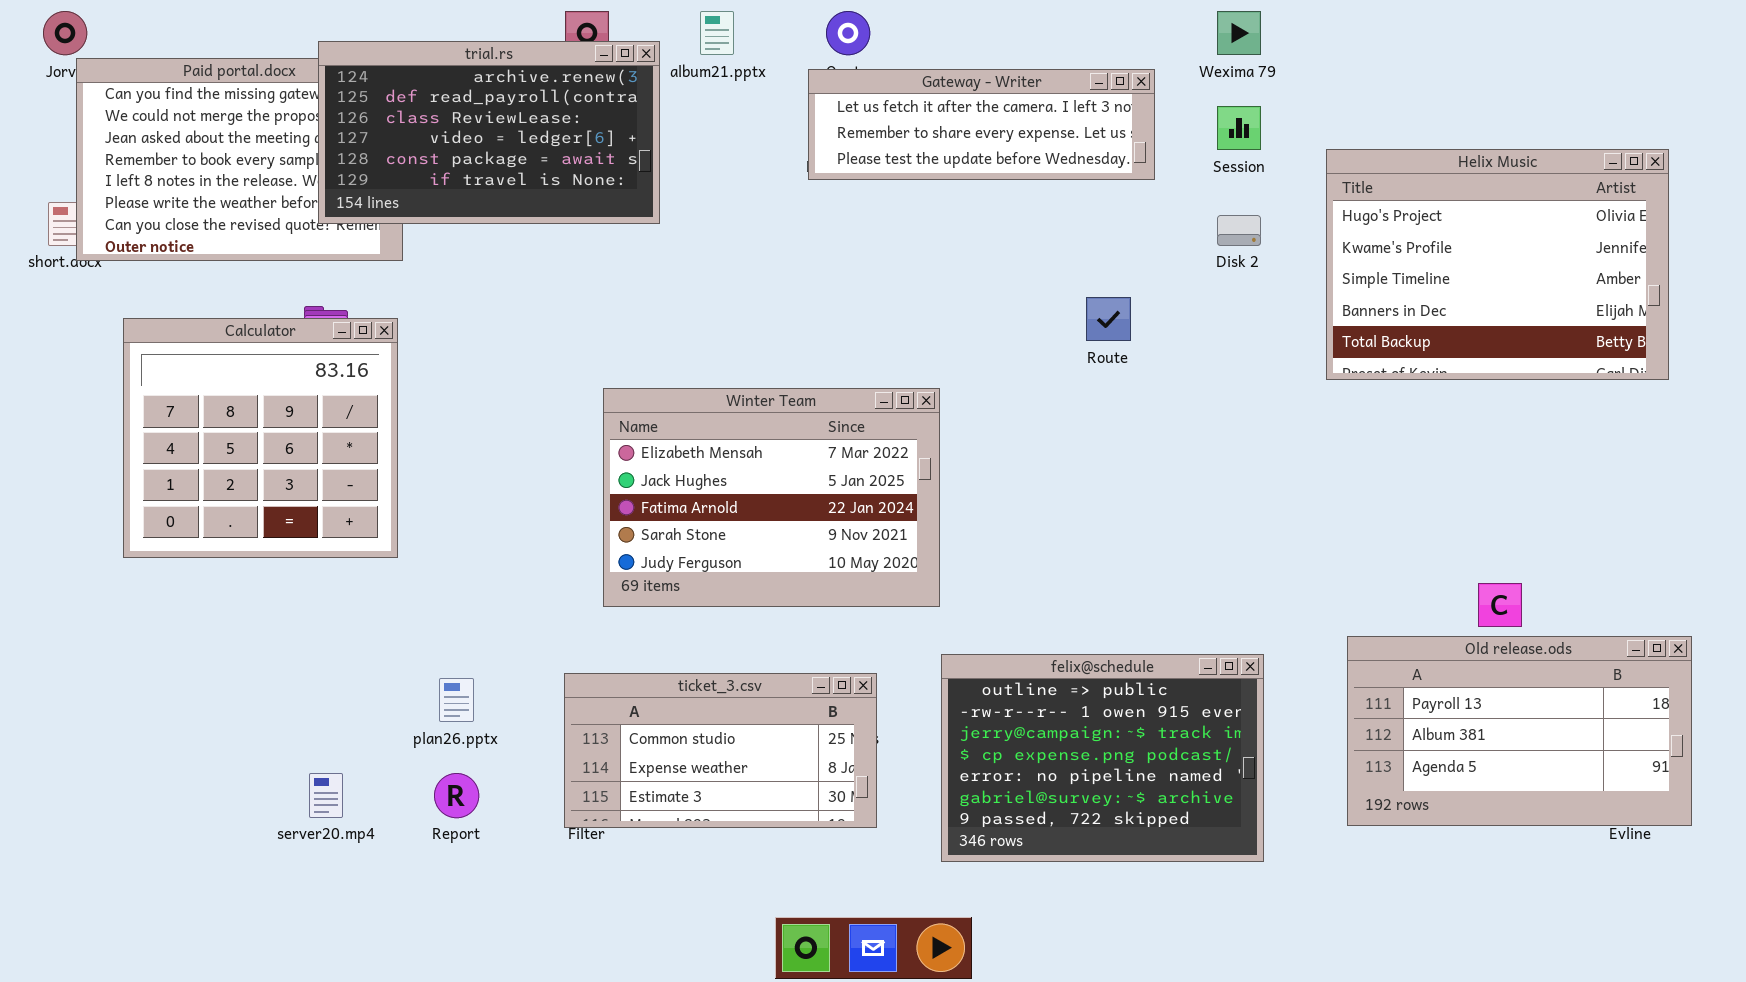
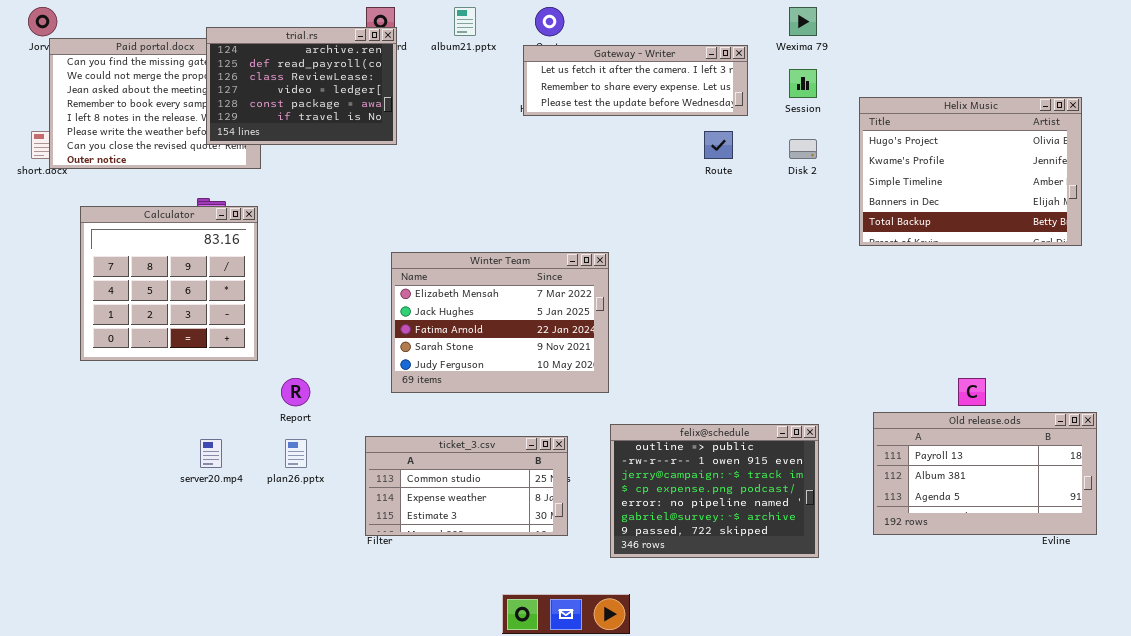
trial.rs: [318,41,660,224] -> [206,27,397,145], resized
Route: [1086,297,1131,341] -> [704,131,733,159], moved
server20.mp4: [309,773,343,818] -> [200,439,222,468], moved
Report: [434,773,479,818] -> [281,378,310,406], moved

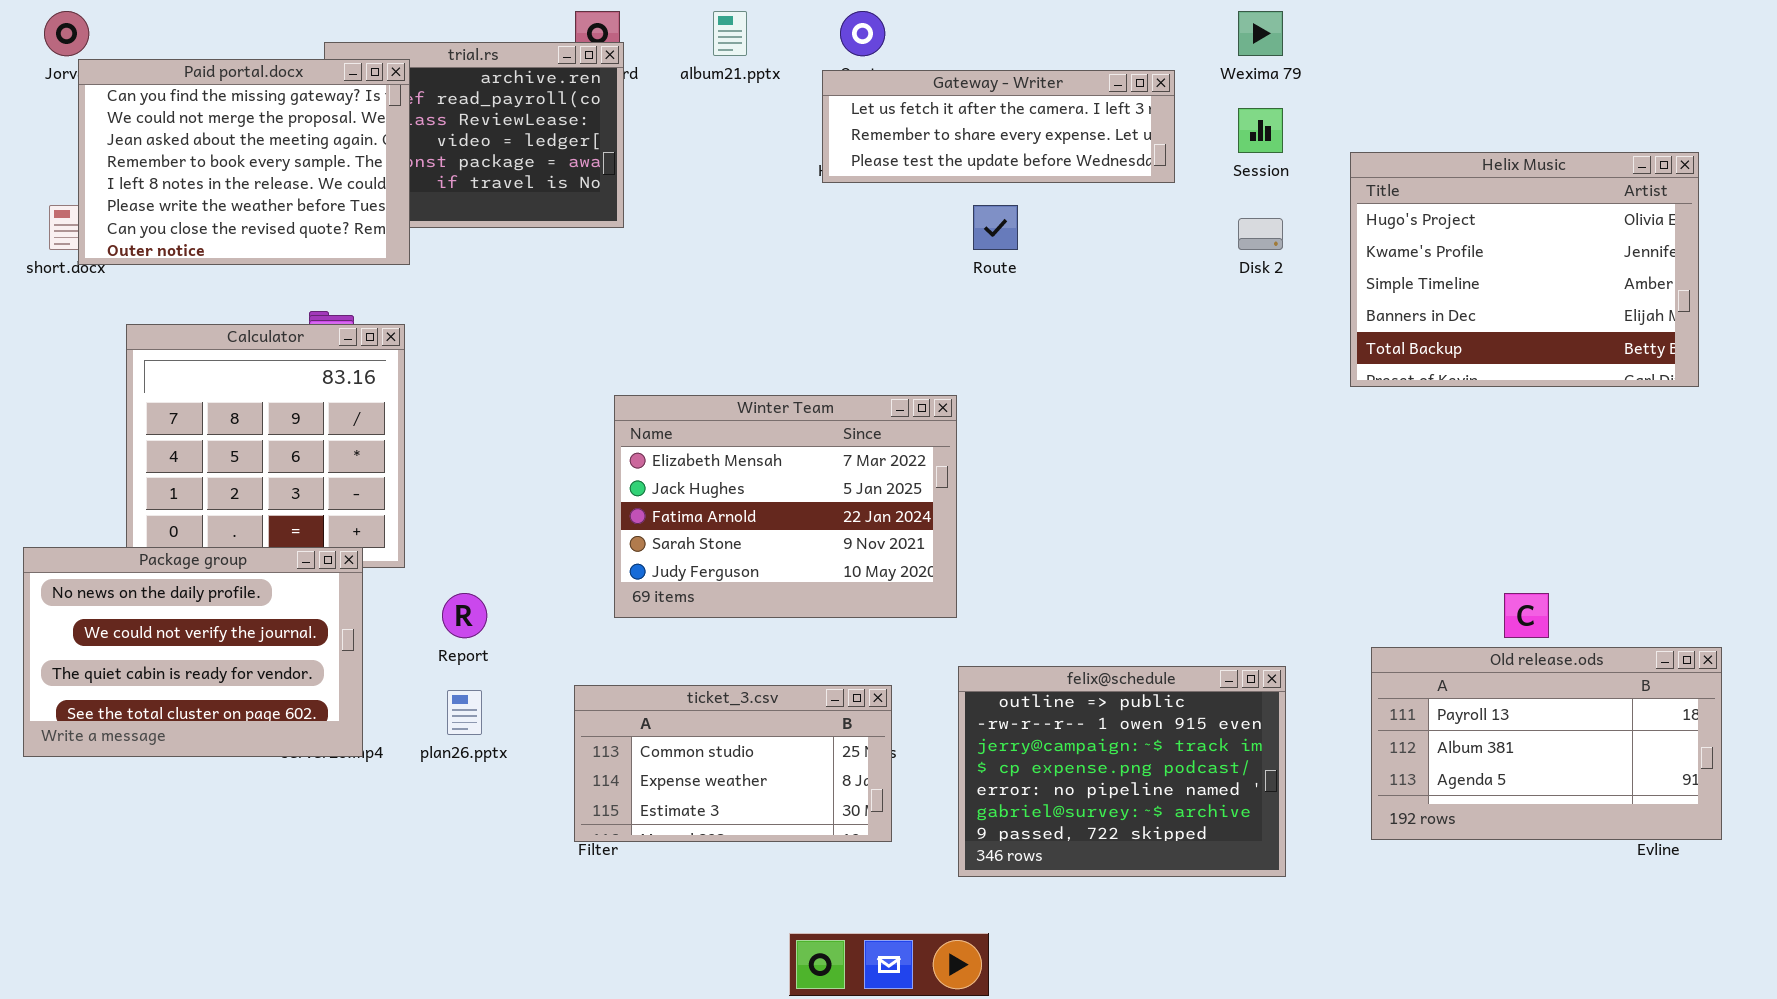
Paid portal.docx: [49,38,261,169] -> [78,59,410,265], raised
Route: [704,131,733,159] -> [973,205,1018,250], moved
Package group: none -> [23,547,363,757], opened

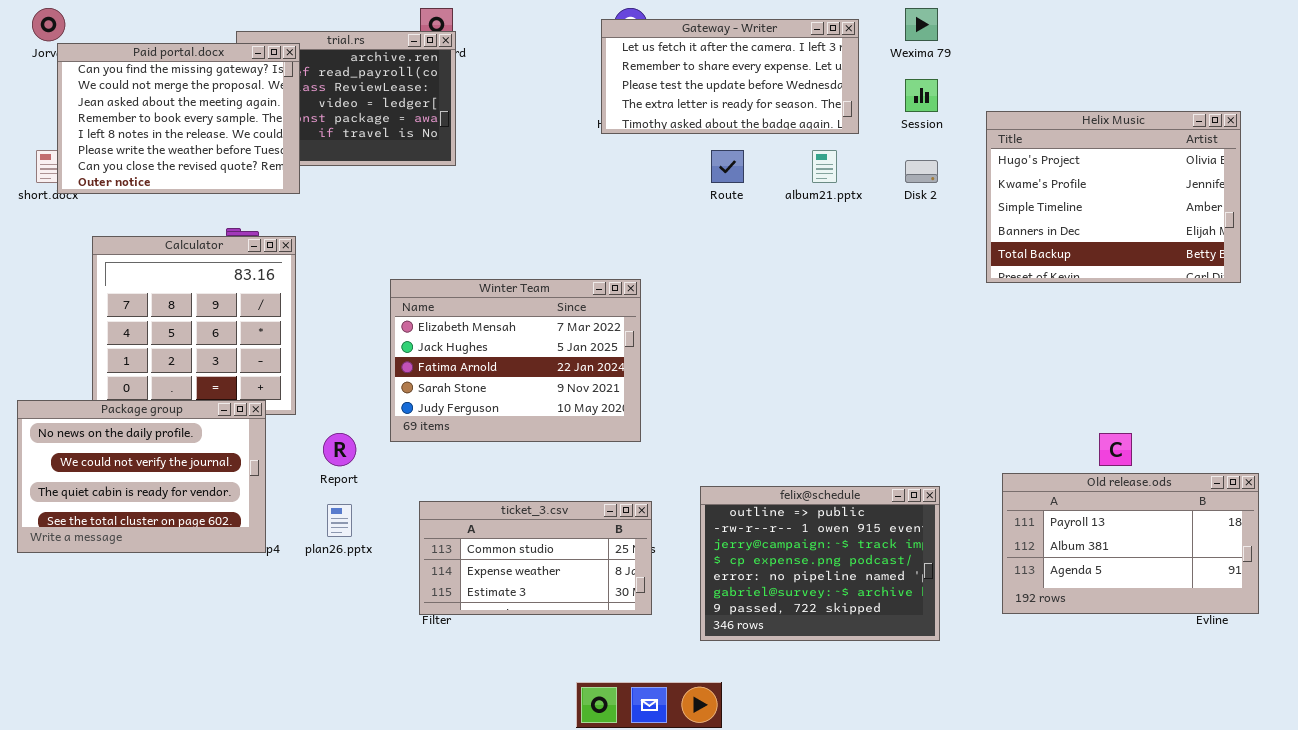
album21.pptx: [713,11,747,56] -> [812,150,837,183], moved
Gateway - Writer: [822,70,1175,183] -> [601,19,859,134], resized
Winter Team: [614,395,957,618] -> [390,279,641,442], moved

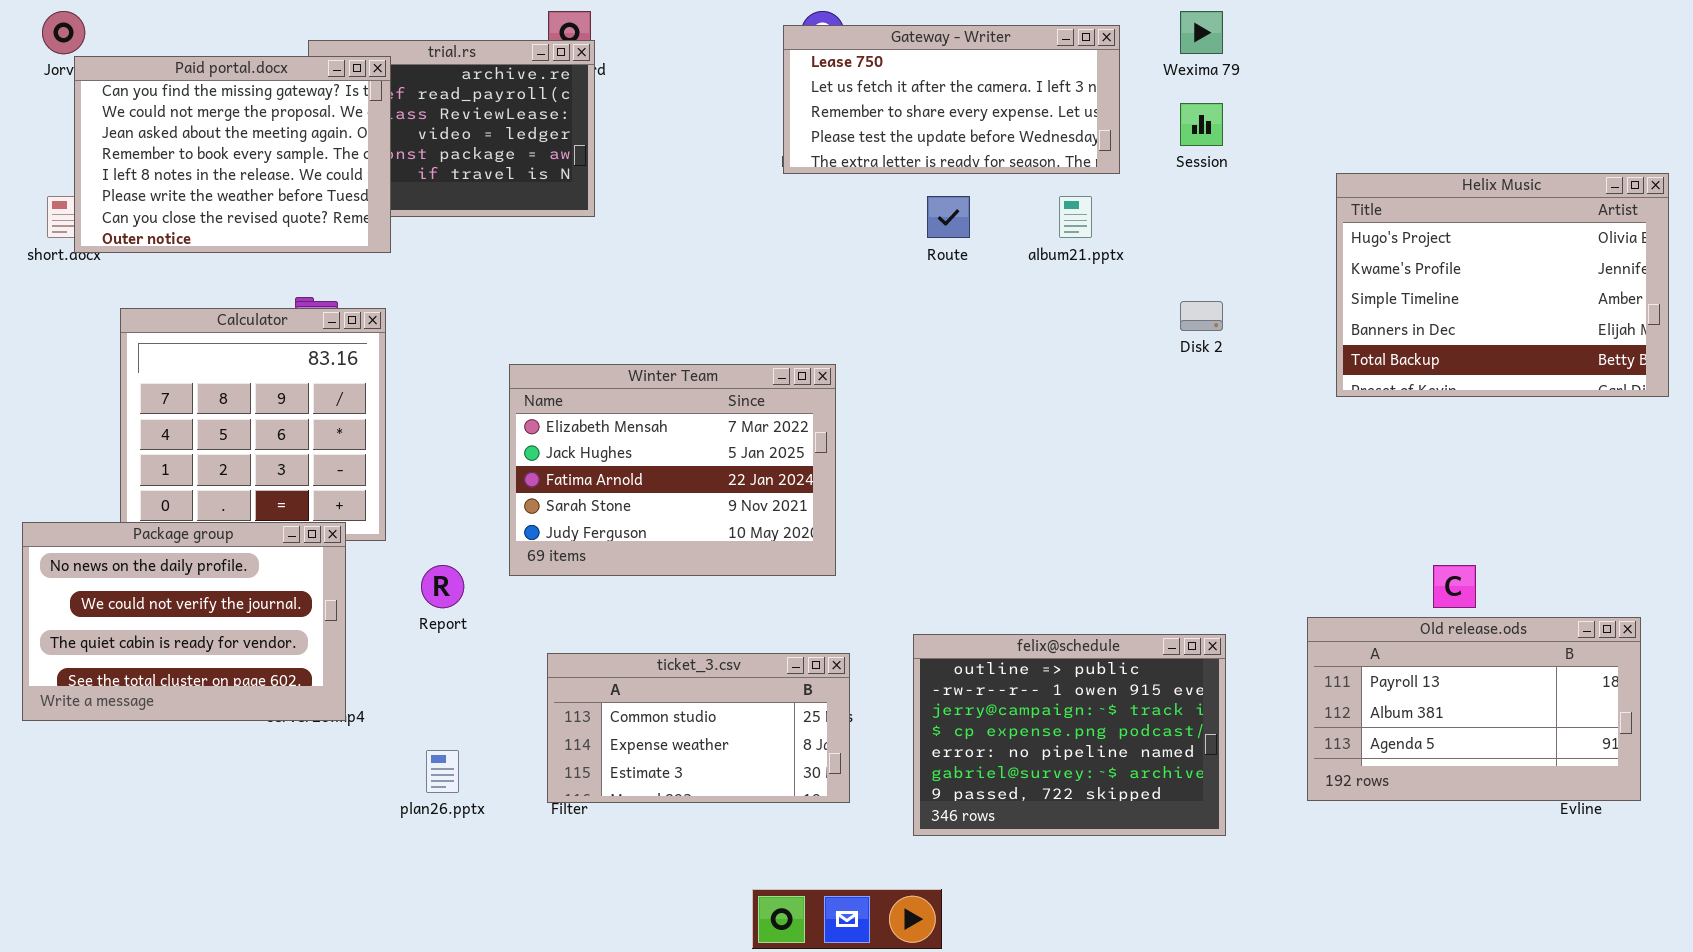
Gateway - Writer: [601,19,859,134] -> [783,25,1120,174], scrolled up 1 row
Helix Music: [986,111,1241,283] -> [1336,173,1669,397], moved
Disk 2: [905,160,938,183] -> [1180,301,1223,331], moved
plan26.pptx: [327,504,352,537] -> [426,750,459,793], moved

